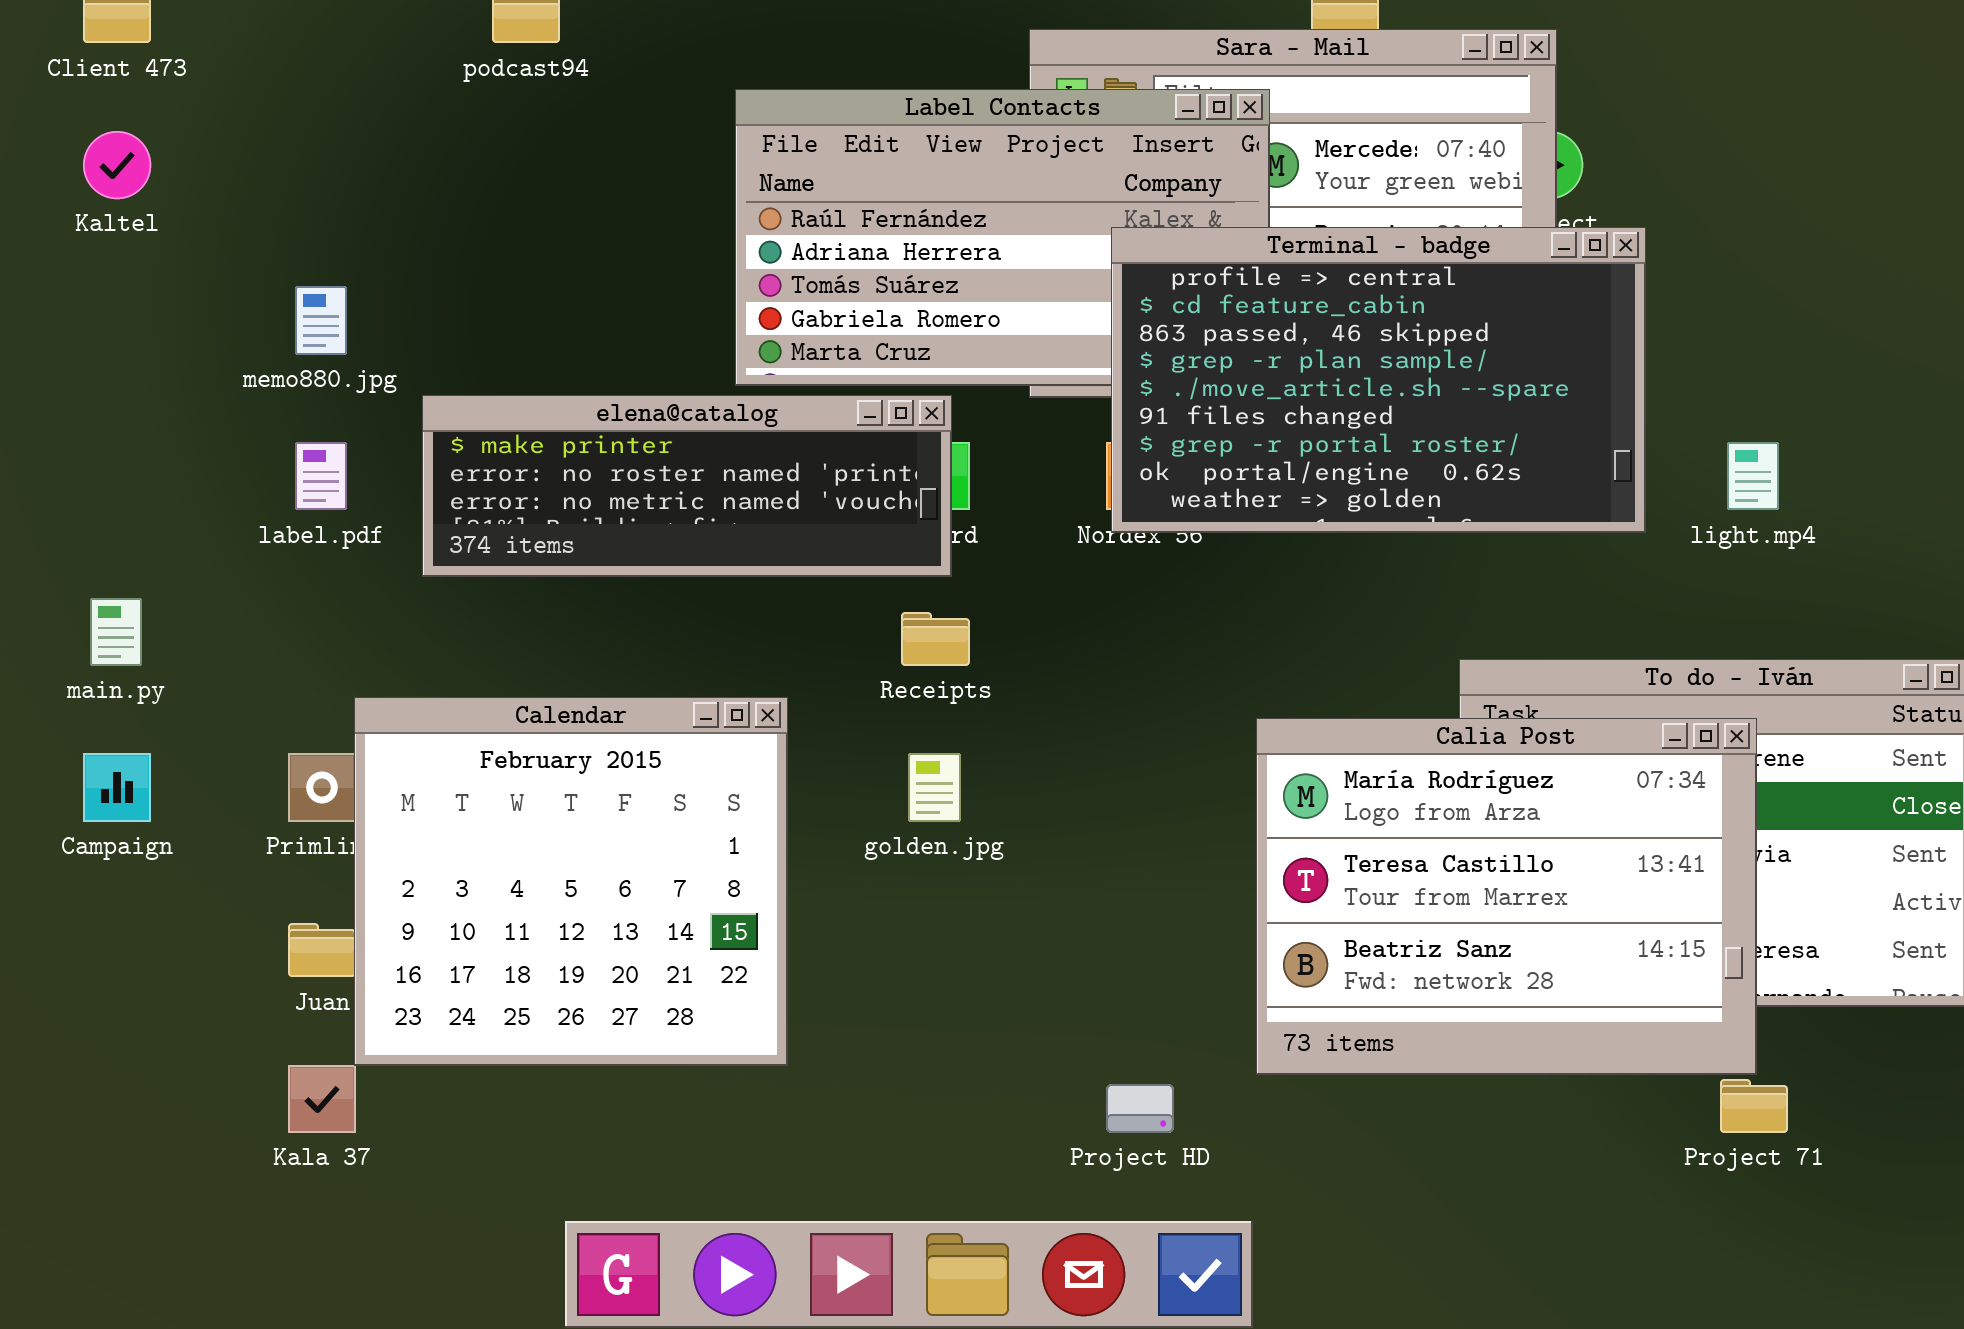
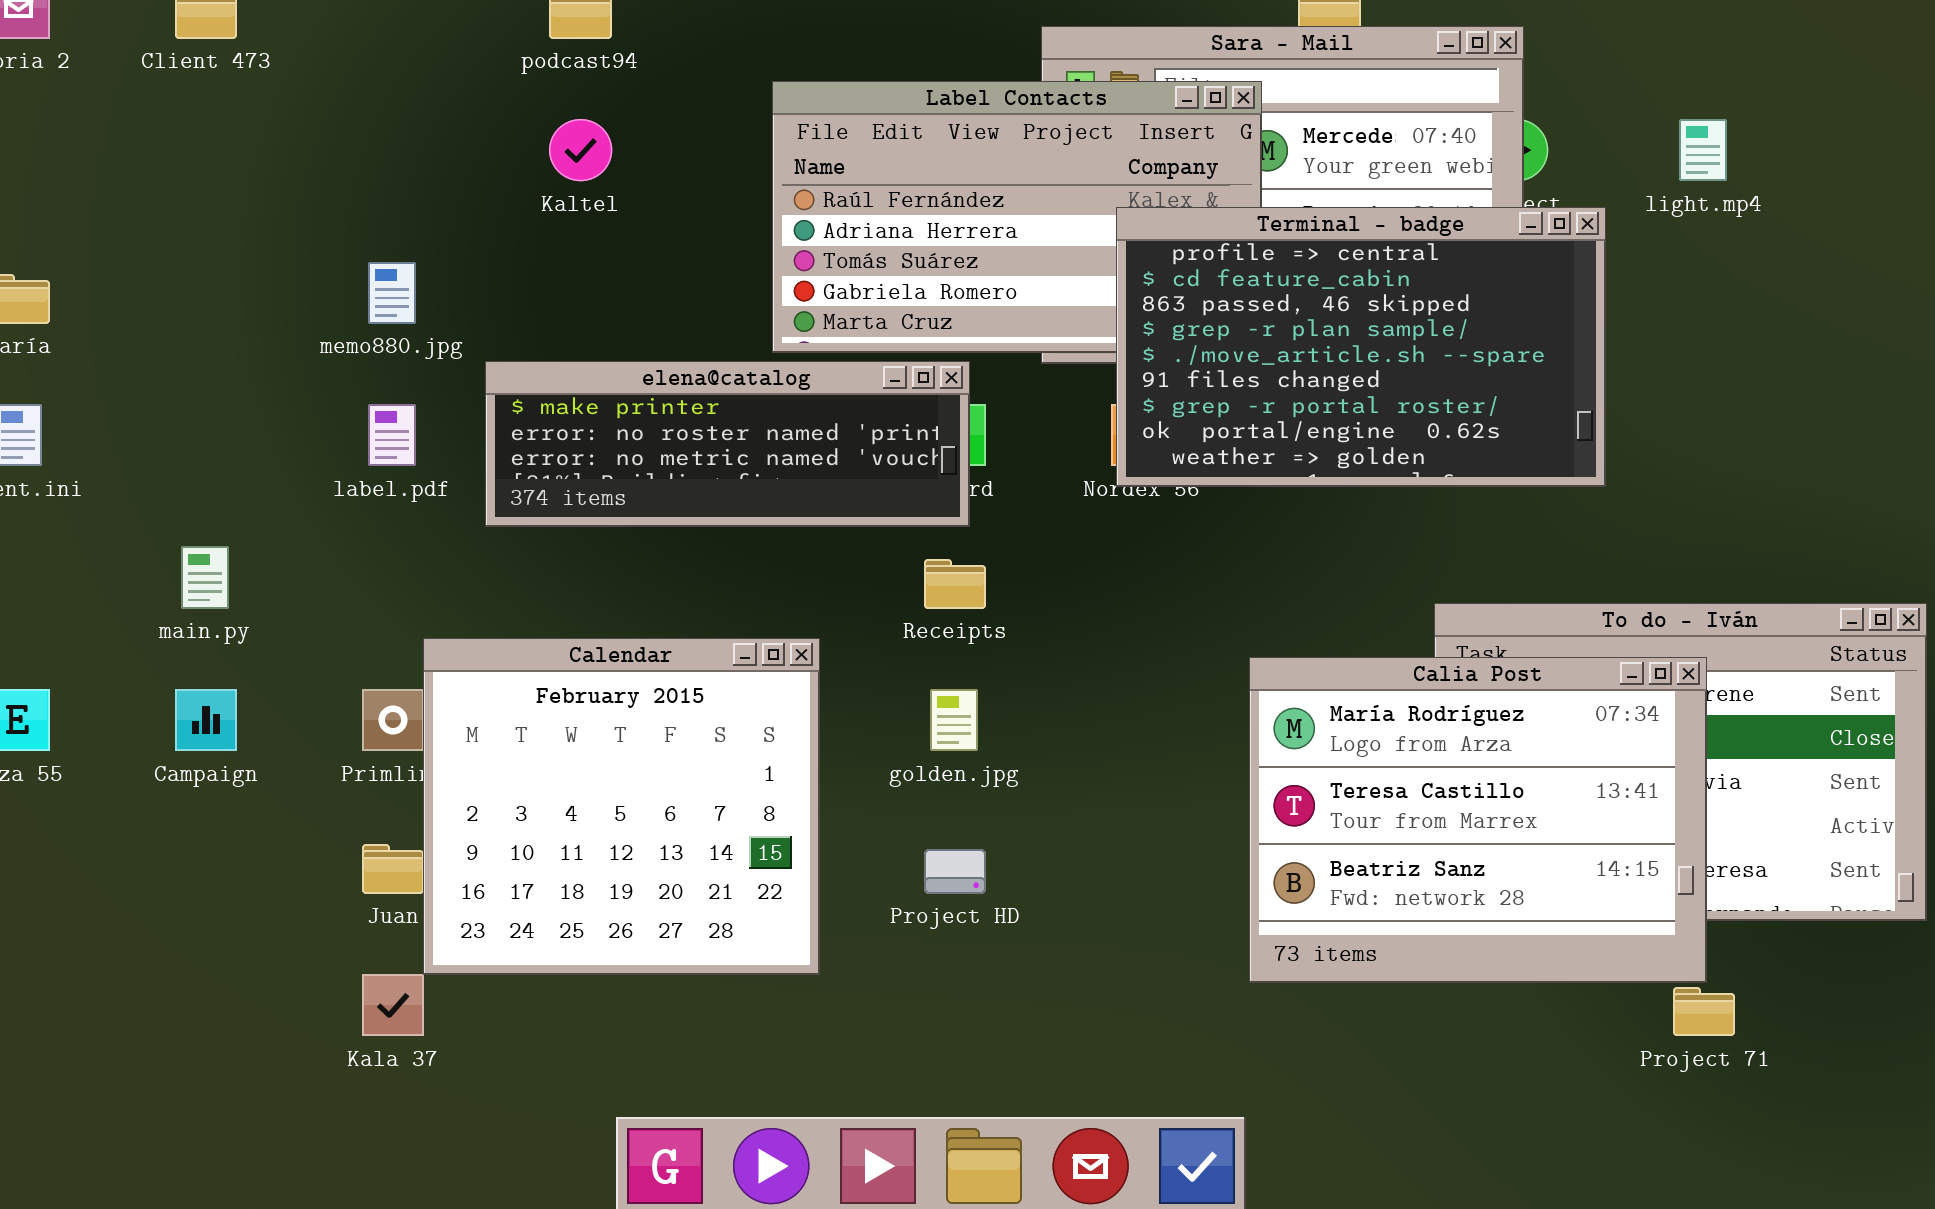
Kaltel: [83,131,151,199] -> [549,119,612,181], moved
light.mp4: [1727,442,1779,510] -> [1679,119,1727,181], moved
Project HD: [1106,1084,1174,1133] -> [924,849,986,894], moved

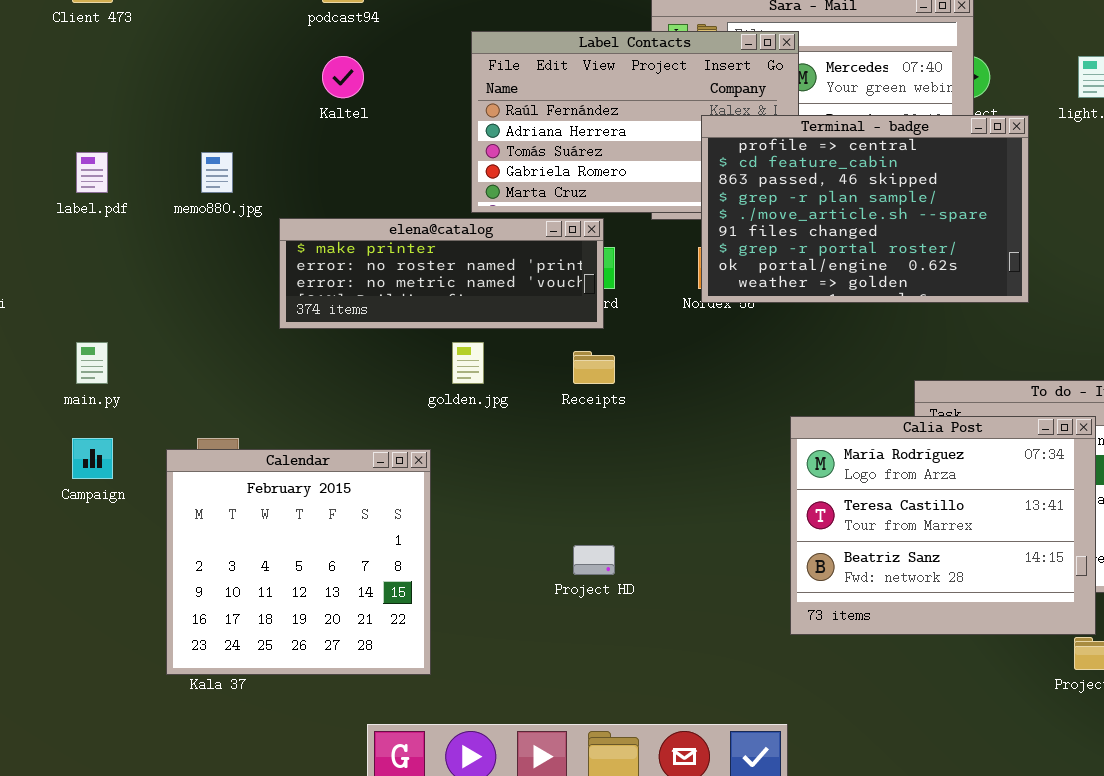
label.pdf: [368,404,416,466] -> [76,152,108,193], moved
Calendar: [423,638,820,975] -> [166,449,431,675], moved
golden.jpg: [930,689,978,751] -> [452,342,484,384], moved

